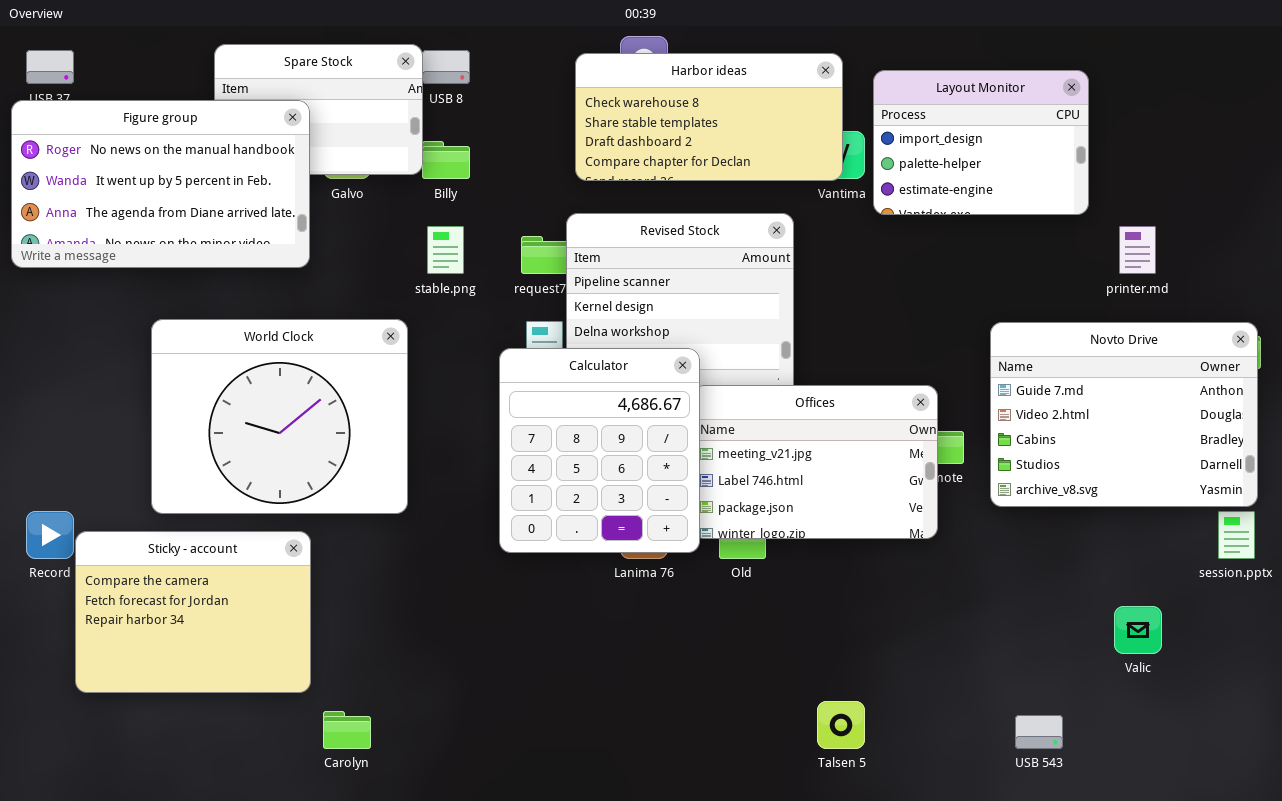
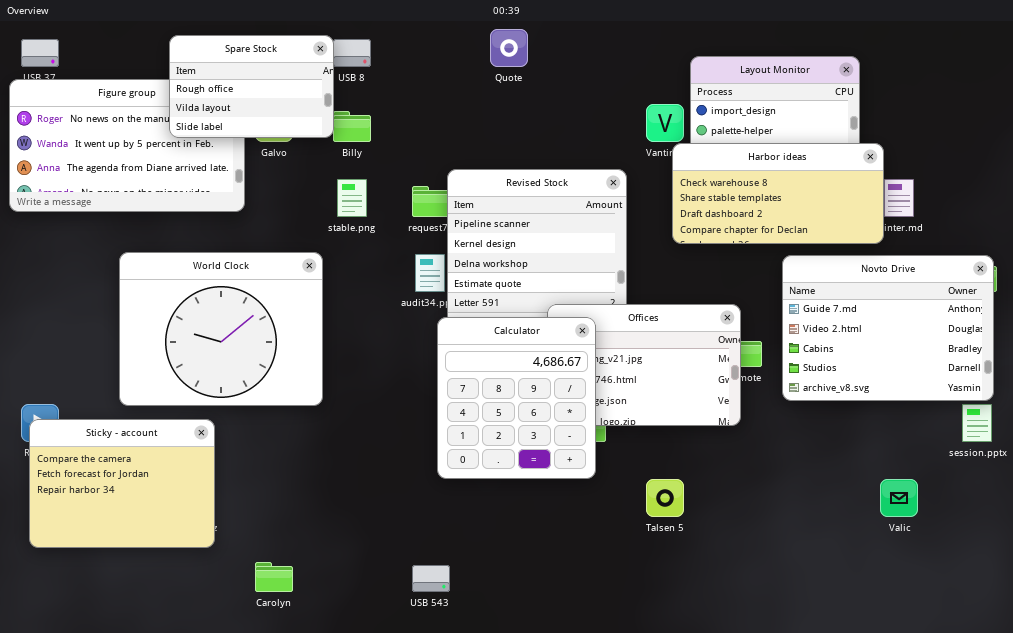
Spare Stock: [214,44,423,175] -> [169,35,334,138], raised
Harbor ideas: [575,53,843,181] -> [672,143,884,244], moved
Calculator: [499,348,700,553] -> [437,317,596,479], moved
Sticky - account: [75,531,311,693] -> [29,419,215,548], moved
Talsen 5: [817,701,865,749] -> [646,479,684,517], moved
USB 543: [1015,715,1063,749] -> [412,565,450,592], moved

